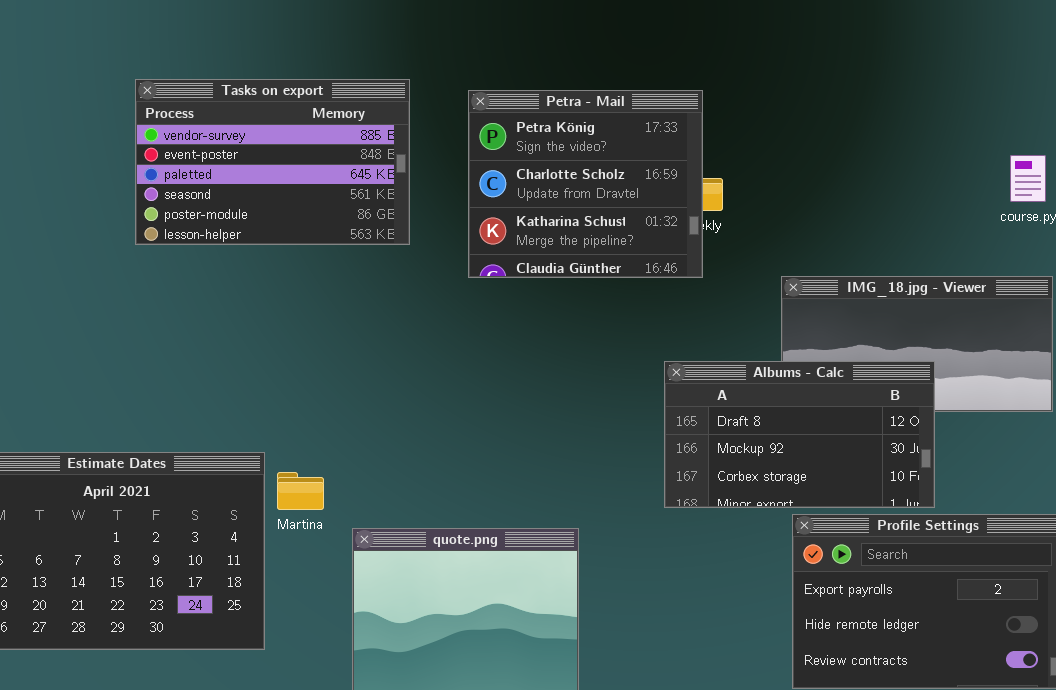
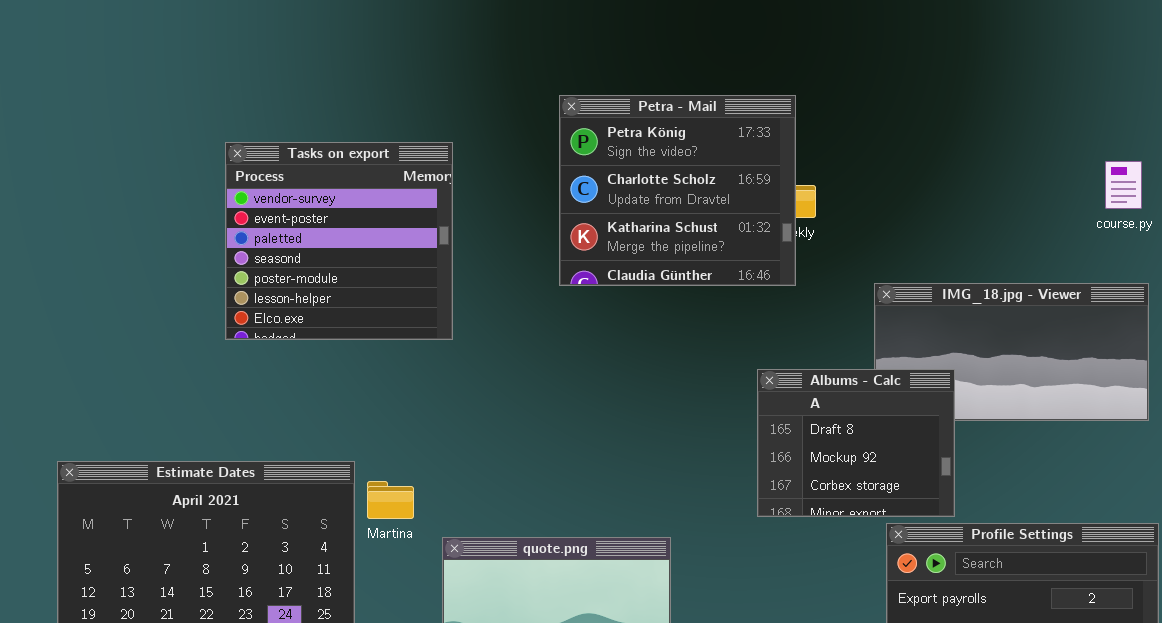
Tasks on export: [135,79,410,245] -> [225,142,453,340], moved, resized
Albums - Calc: [664,361,935,508] -> [757,369,955,517], resized

